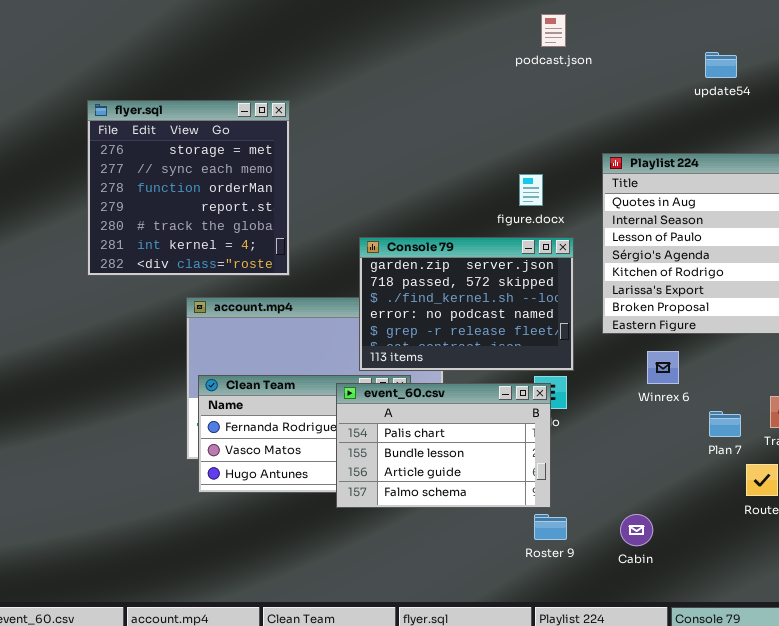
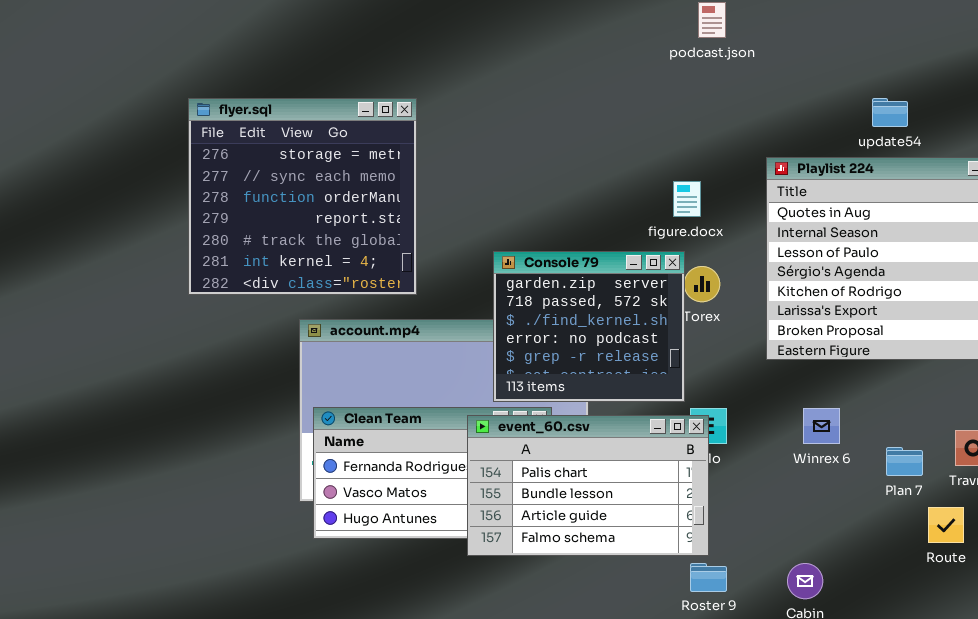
update54: [705,52,737,78] -> [872,98,908,127], moved
Console 79: [359,237,574,371] -> [493,251,685,402], resized
Winrex 6: [647,351,679,384] -> [803,408,840,444], moved

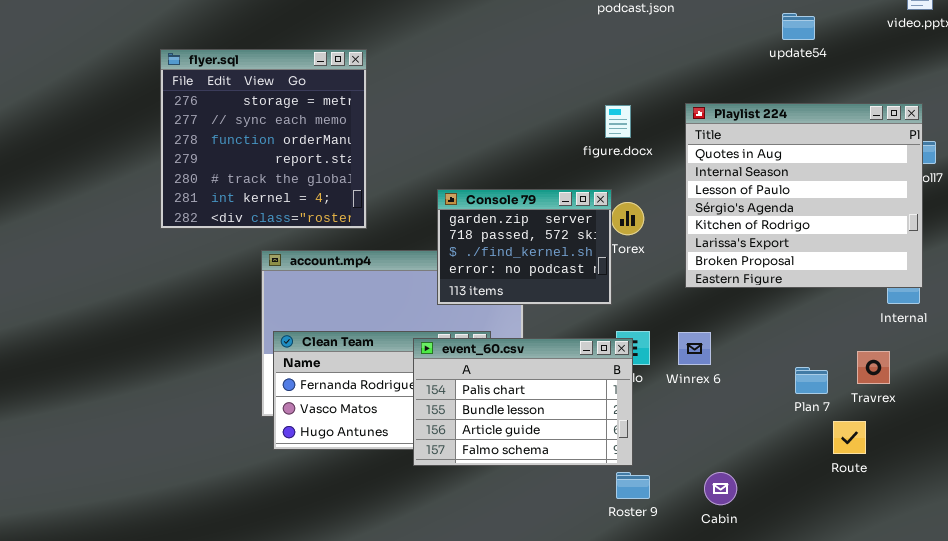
update54: [872,98,908,127] -> [782,13,815,40], moved
figure.docx: [673,181,701,217] -> [605,105,631,138], moved
Console 79: [493,251,685,402] -> [437,189,612,305], resized
Winrex 6: [803,408,840,444] -> [678,332,711,365], moved

